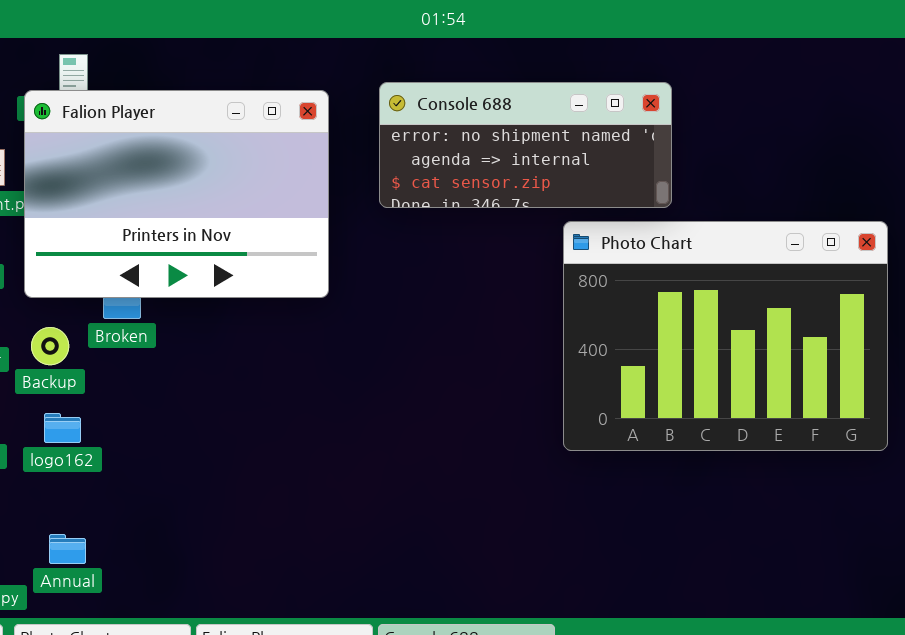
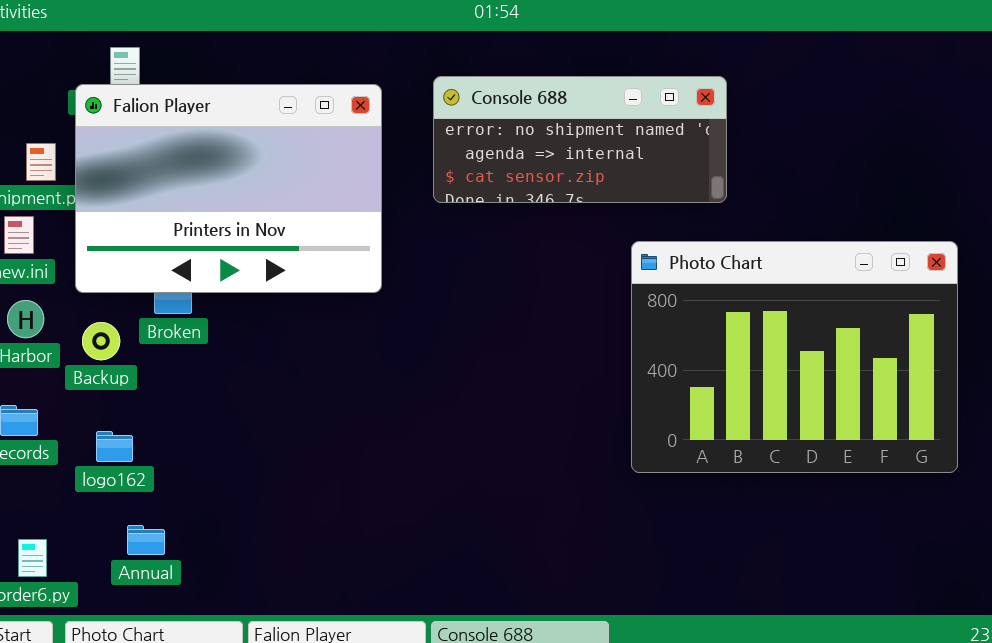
Photo Chart: [563,221,888,451] -> [631,241,958,473], moved
logo162: [44,413,81,443] -> [96,431,133,462], moved
Annual: [49,534,86,564] -> [127,525,165,555], moved

